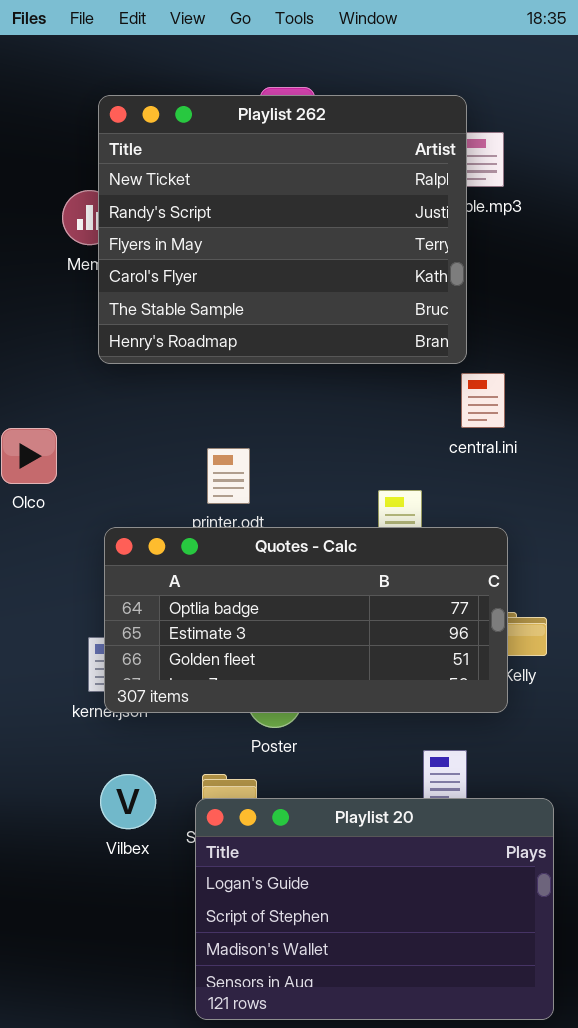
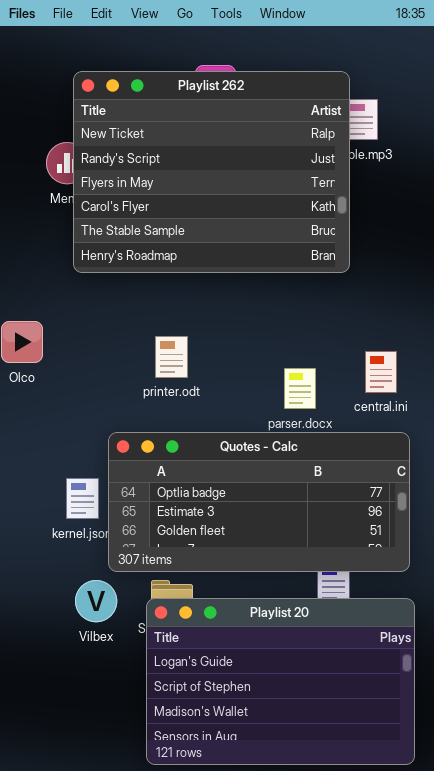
central.ini: [461,373,505,428] -> [365,351,397,393], moved
Quotes - Calc: [104,527,508,713] -> [108,432,410,572], moved

